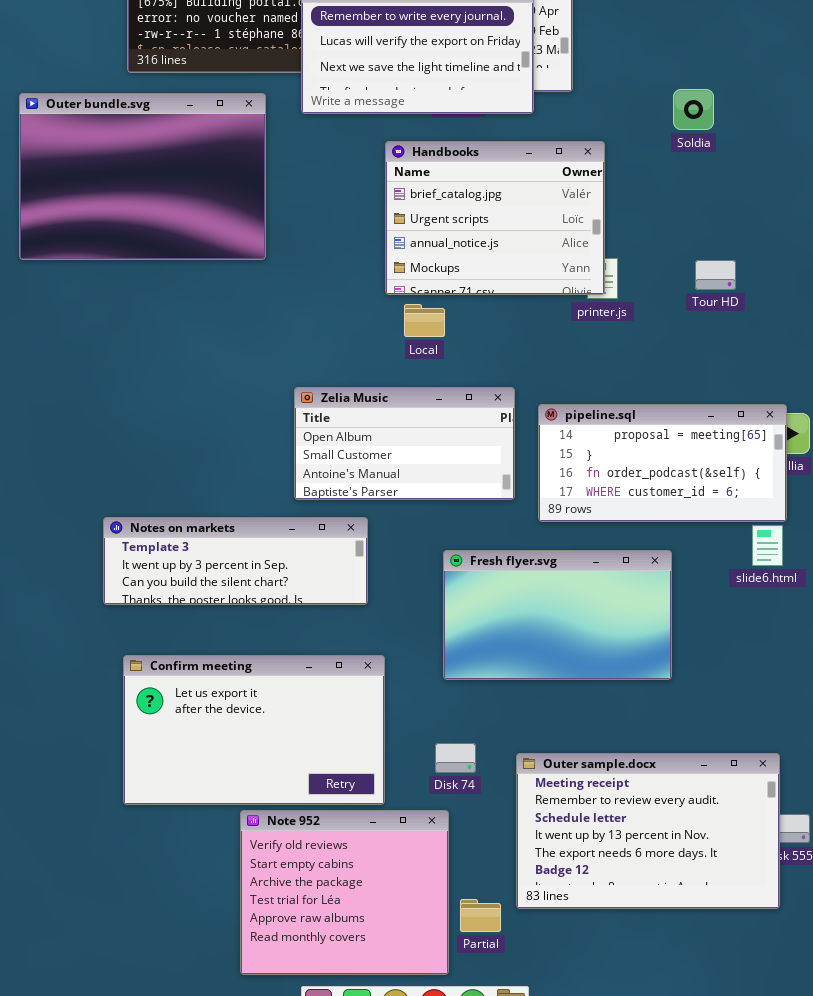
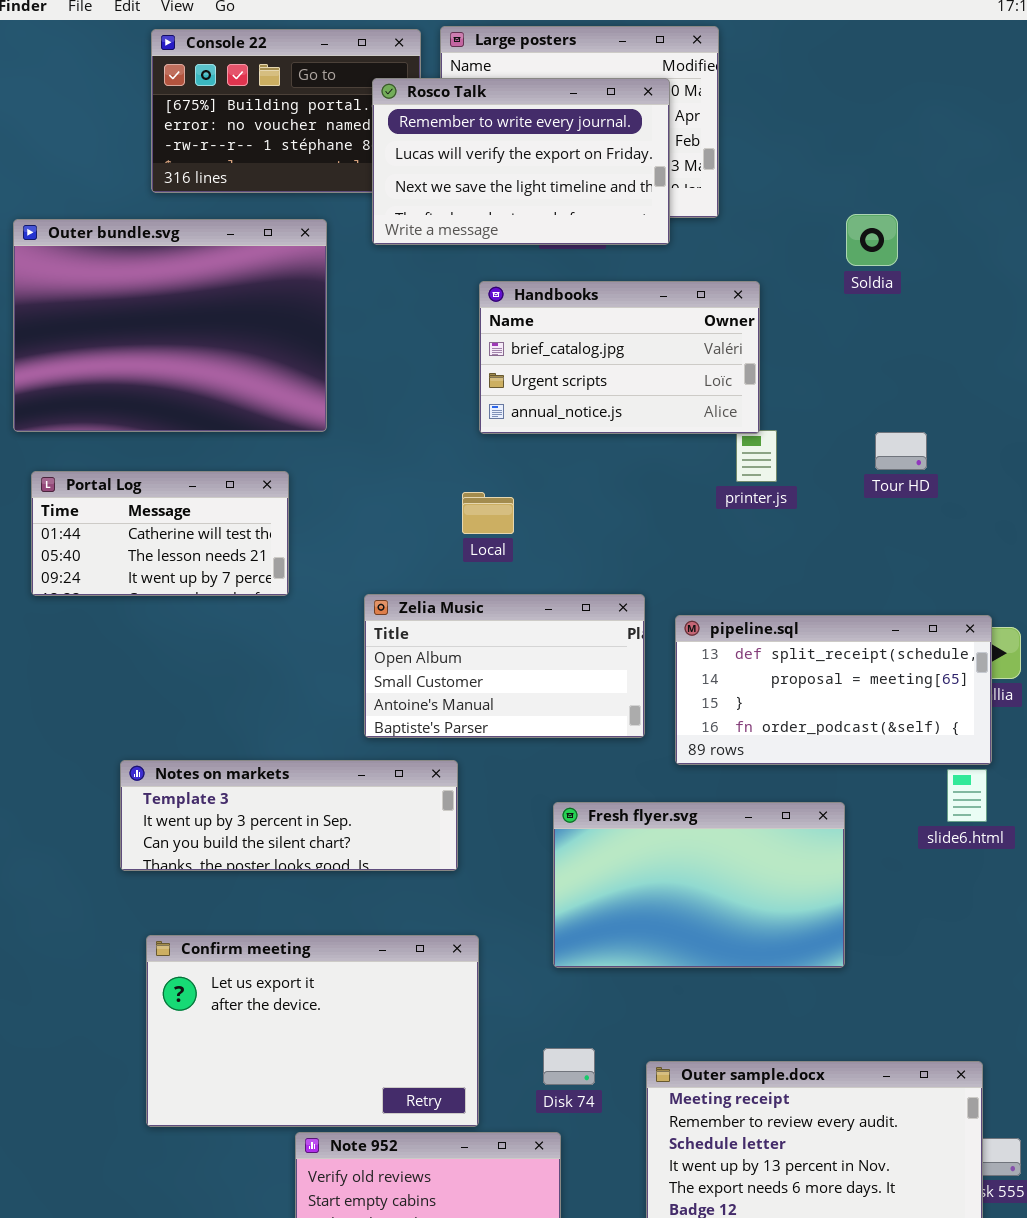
Handbooks: [385,141,605,295] -> [479,281,760,434], resized
Portal Log: none -> [31,471,289,596], opened
Local: [404,304,445,337] -> [462,492,514,534], moved
pipeline.sql: [538,404,787,522] -> [675,615,992,765], scrolled up 1 row

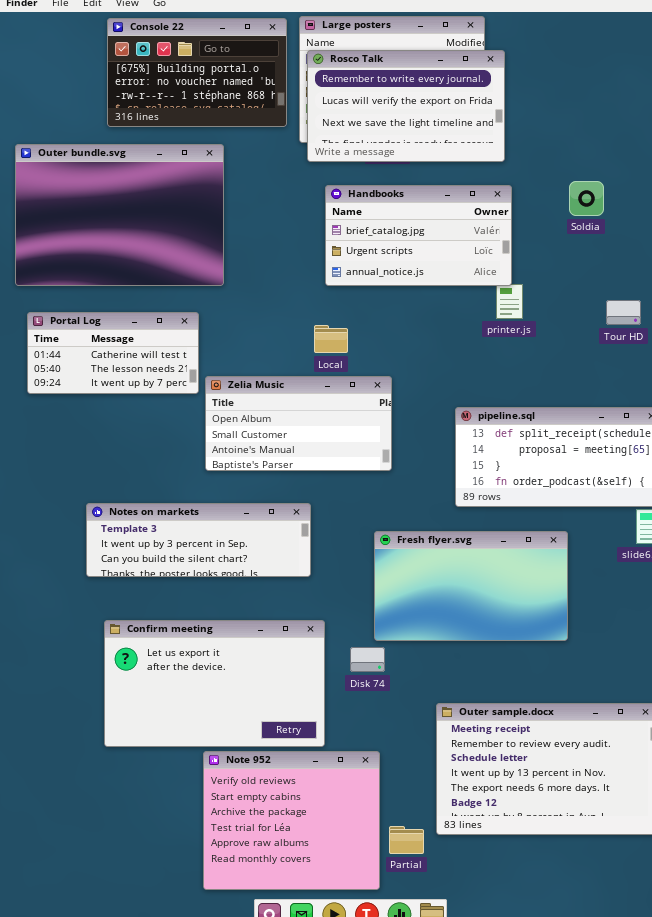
Rosco Talk: [372,78,670,245] -> [307,50,505,162], moved
Soldia: [846,214,898,266] -> [569,181,604,216], moved
Tour HD: [875,432,927,470] -> [606,300,641,325], moved
Zelia Music: [364,594,645,738] -> [205,376,392,471], moved
Disk 74: [543,1048,595,1085] -> [350,647,385,672], moved

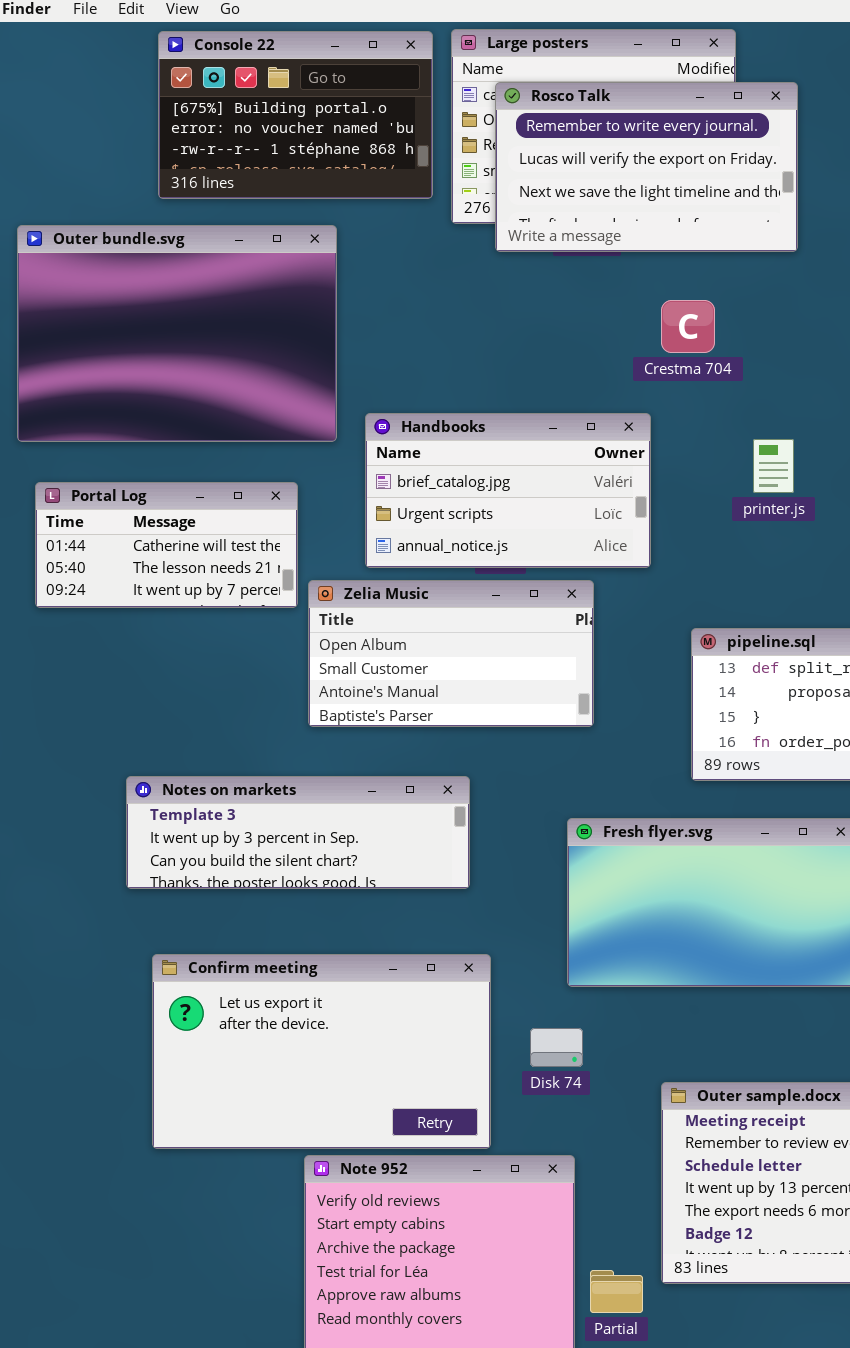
Rosco Talk: [307,50,505,162] -> [495,82,798,252], moved
Handbooks: [325,185,512,286] -> [365,413,651,568], moved
Disk 74: [350,647,385,672] -> [530,1028,583,1067], moved

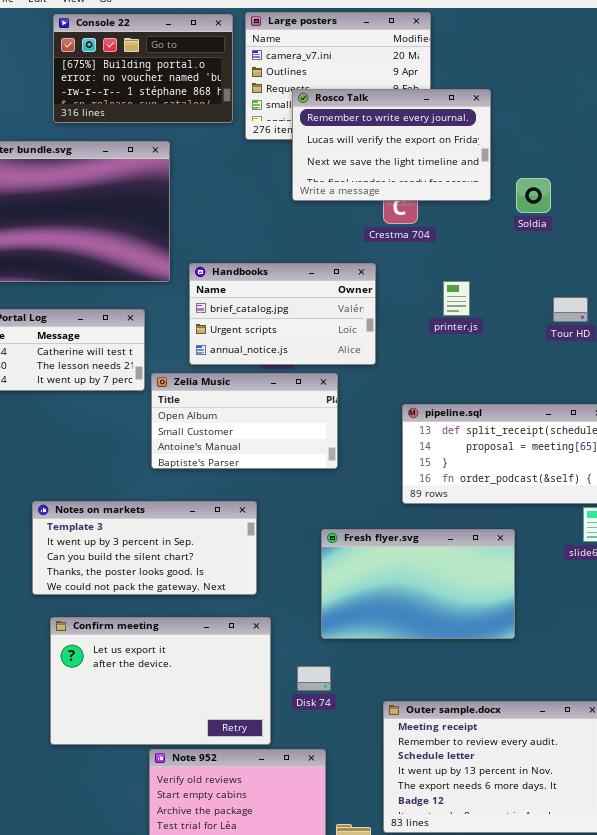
Rosco Talk: [495,82,798,252] -> [292,89,491,201], moved
Notes on markets: [126,776,470,889] -> [32,501,257,595], resized

